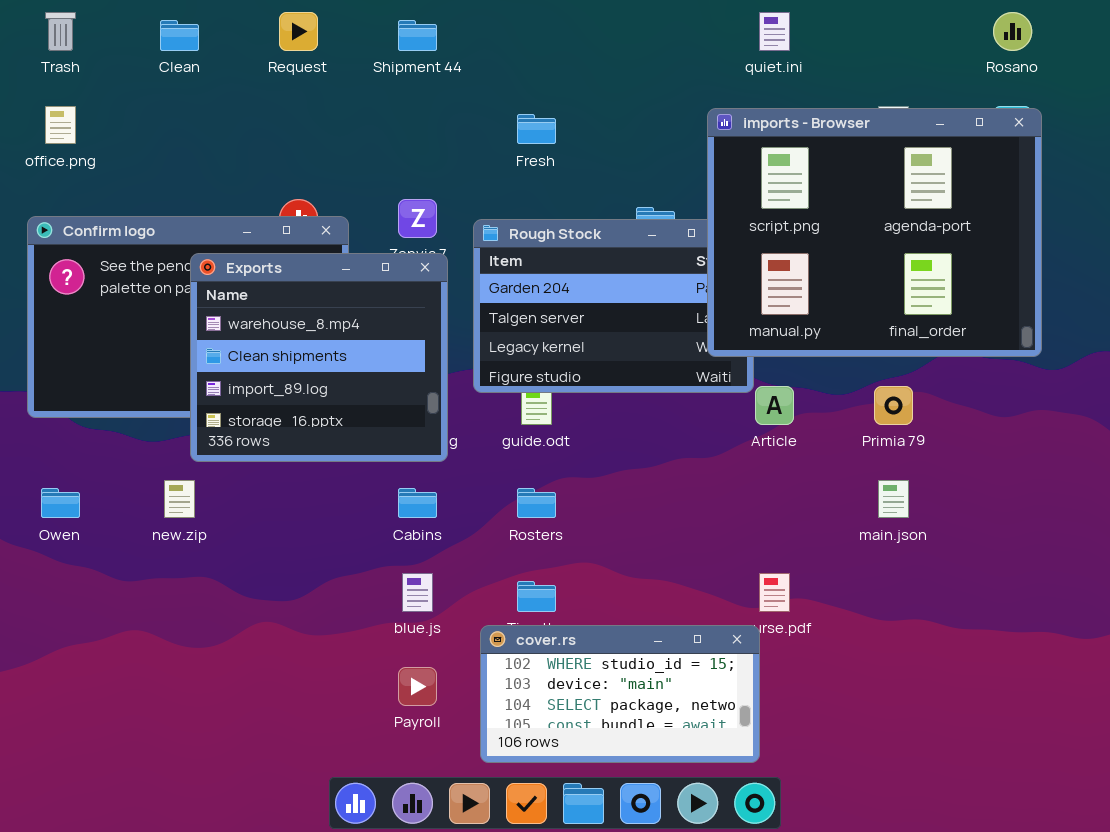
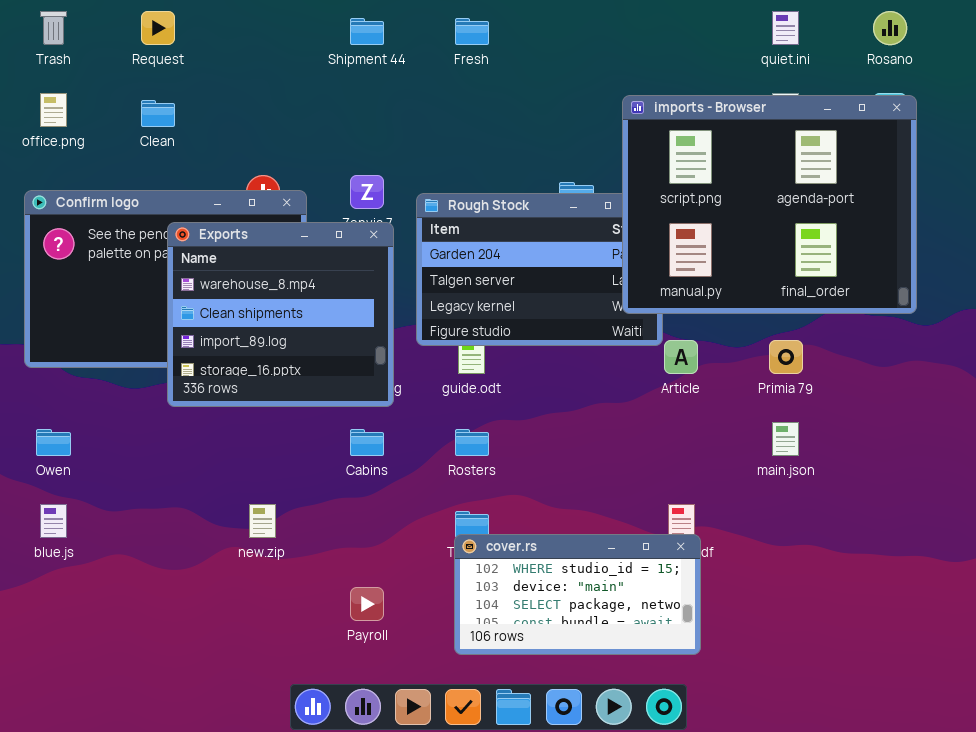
Request: [279,12,318,51] -> [141,11,175,45], moved
quiet.ini: [759,12,790,51] -> [772,11,799,45], moved
Clean: [160,20,199,51] -> [141,100,175,127], moved
Fresh: [517,114,556,144] -> [455,18,489,45], moved
new.zip: [164,480,195,518] -> [249,504,276,538], moved
blue.js: [402,573,433,612] -> [40,504,67,538], moved
cover.rs: [480,625,760,763] -> [454,534,701,655], moved

